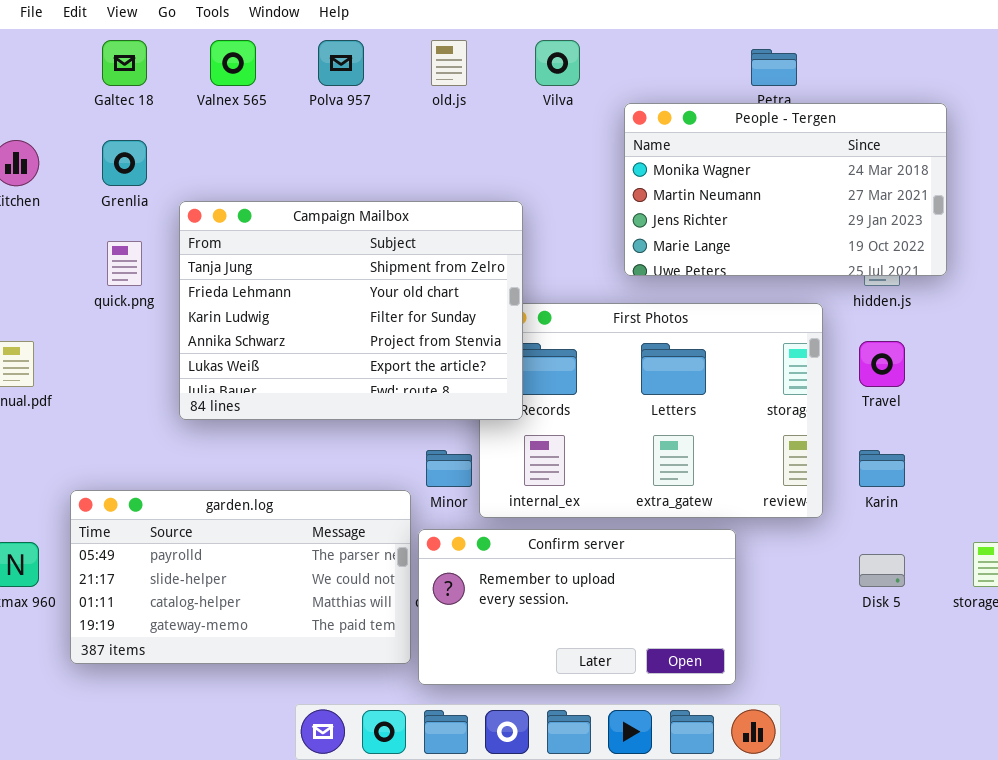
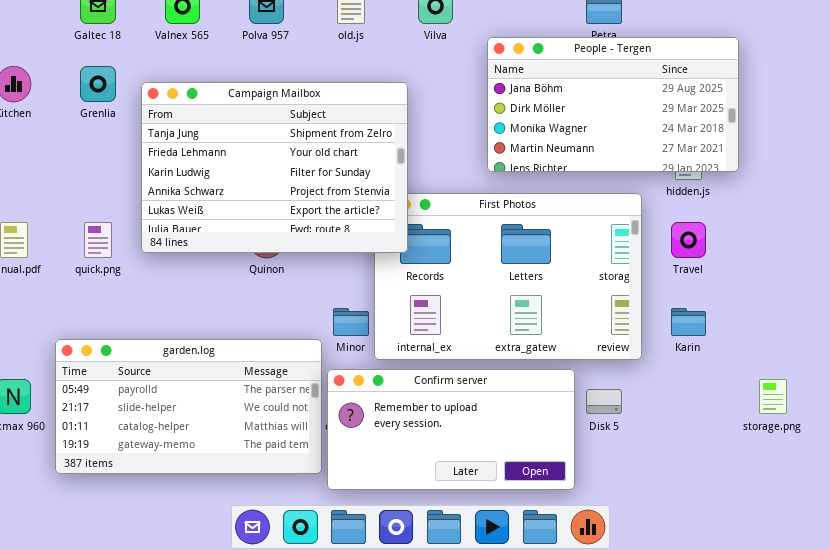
People - Tergen: [624,103,947,276] -> [487,37,739,172], scrolled up 2 rows
Campaign Mailbox: [179,201,523,420] -> [141,82,408,253], moved
quick.png: [107,241,142,286] -> [84,222,112,258], moved
Disk 5: [859,554,905,587] -> [586,389,622,414], moved

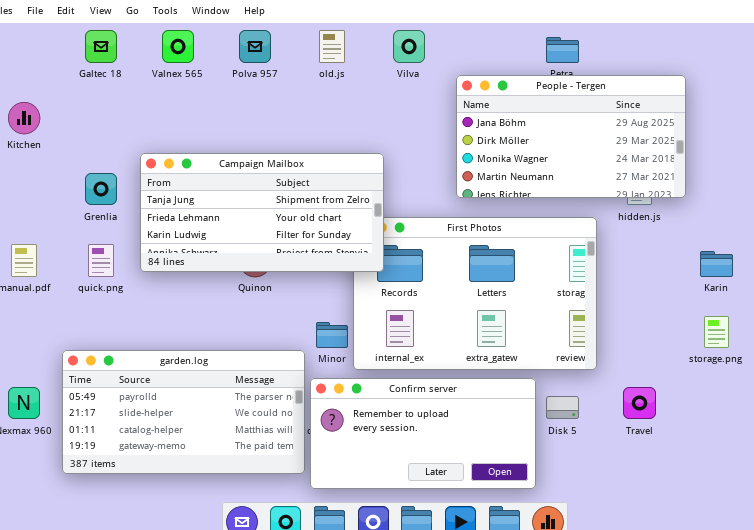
Grenlia: [80,66,116,102] -> [85,173,117,205], moved
Campaign Mailbox: [141,82,408,253] -> [140,153,384,272], resized
Travel: [671,222,706,258] -> [623,387,656,419], moved
Karin: [671,308,706,336] -> [700,251,733,277], moved
storage.png: [759,379,787,414] -> [704,316,729,348], moved

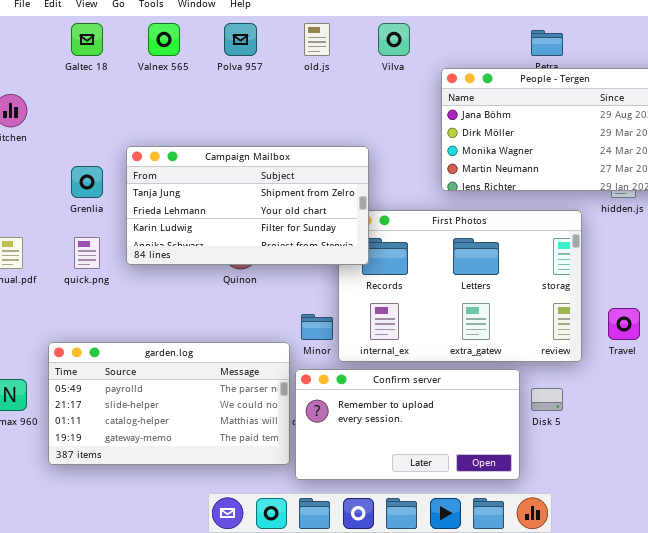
Travel: [623,387,656,419] -> [608,308,640,340], moved

